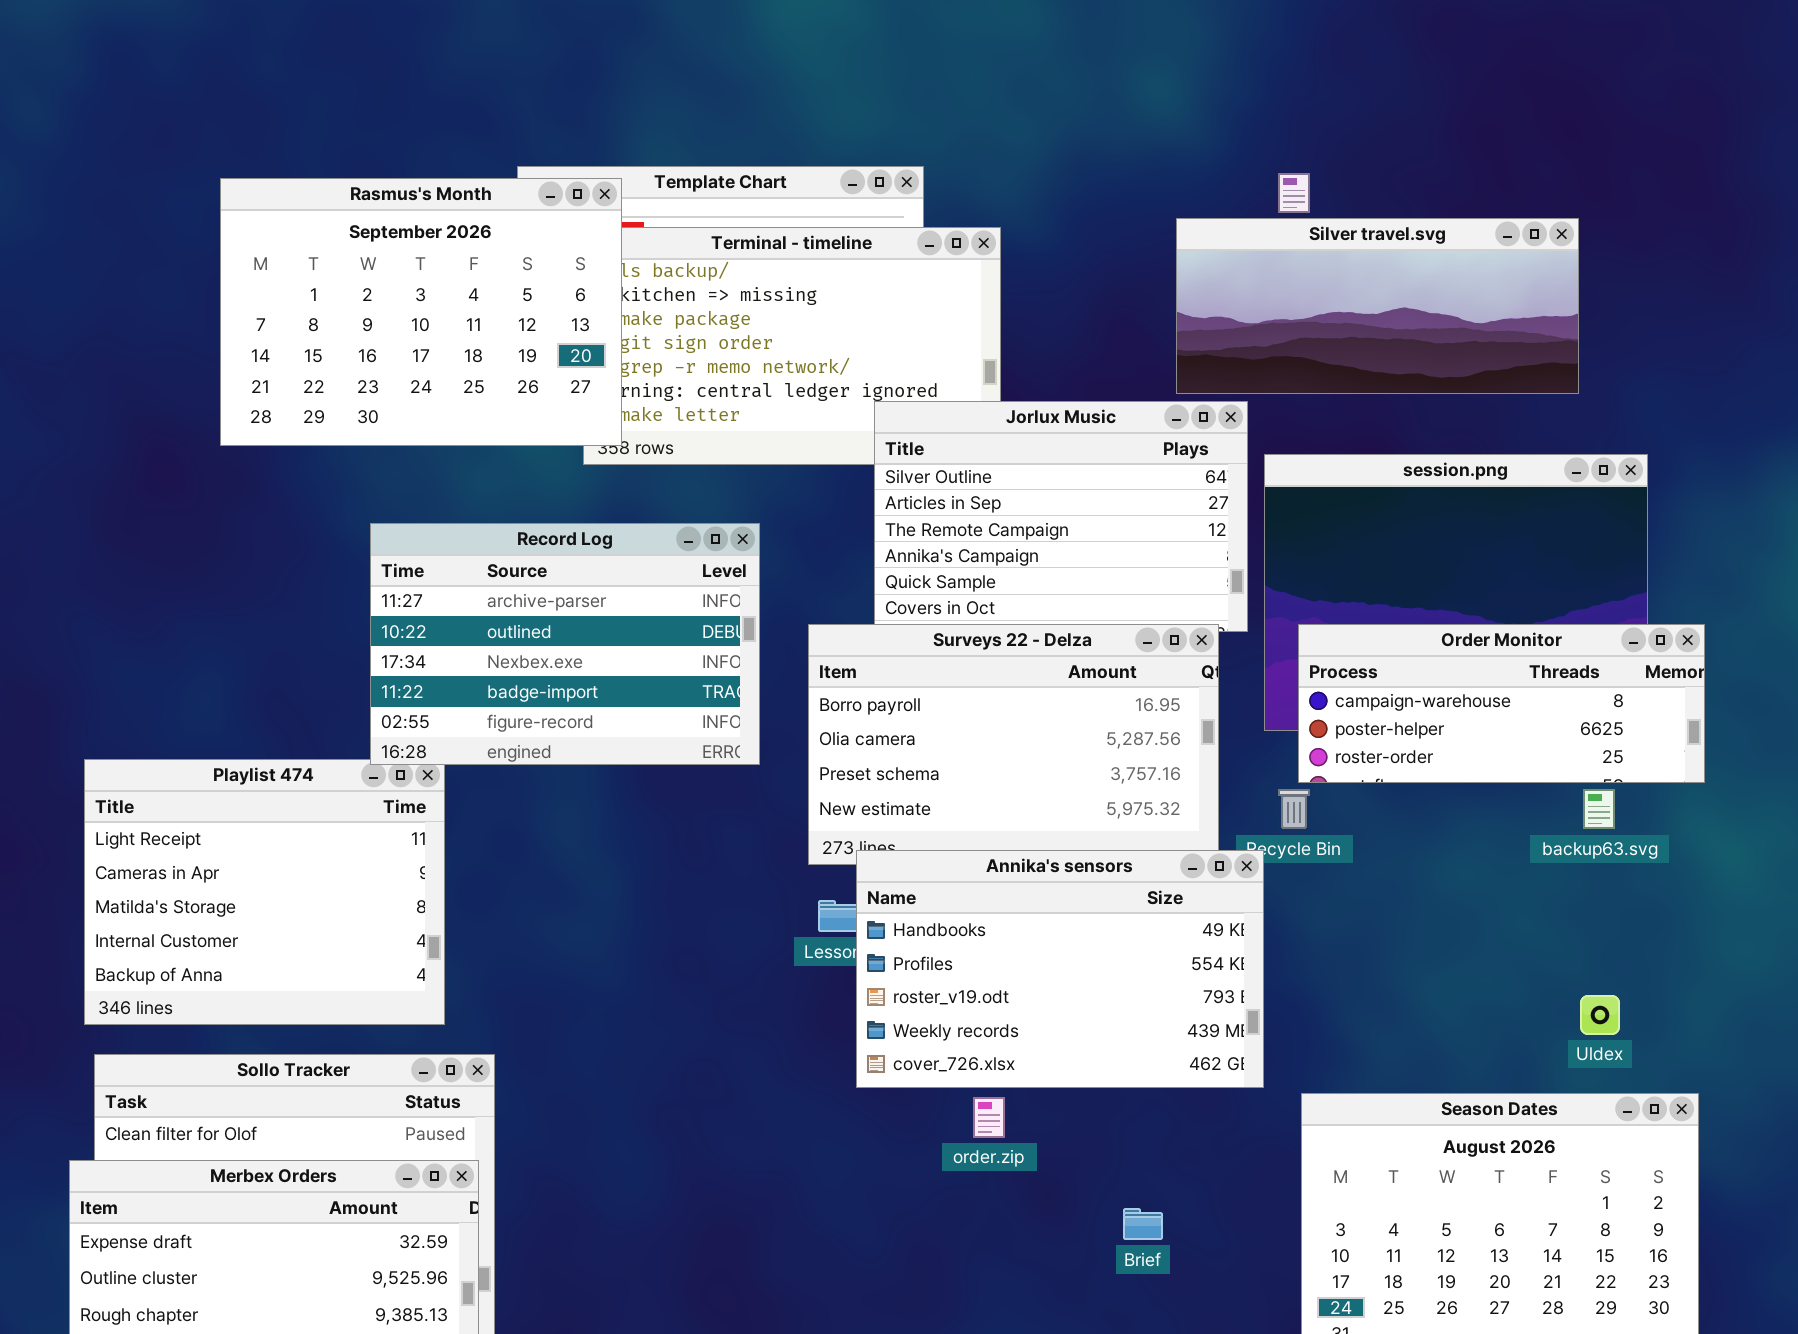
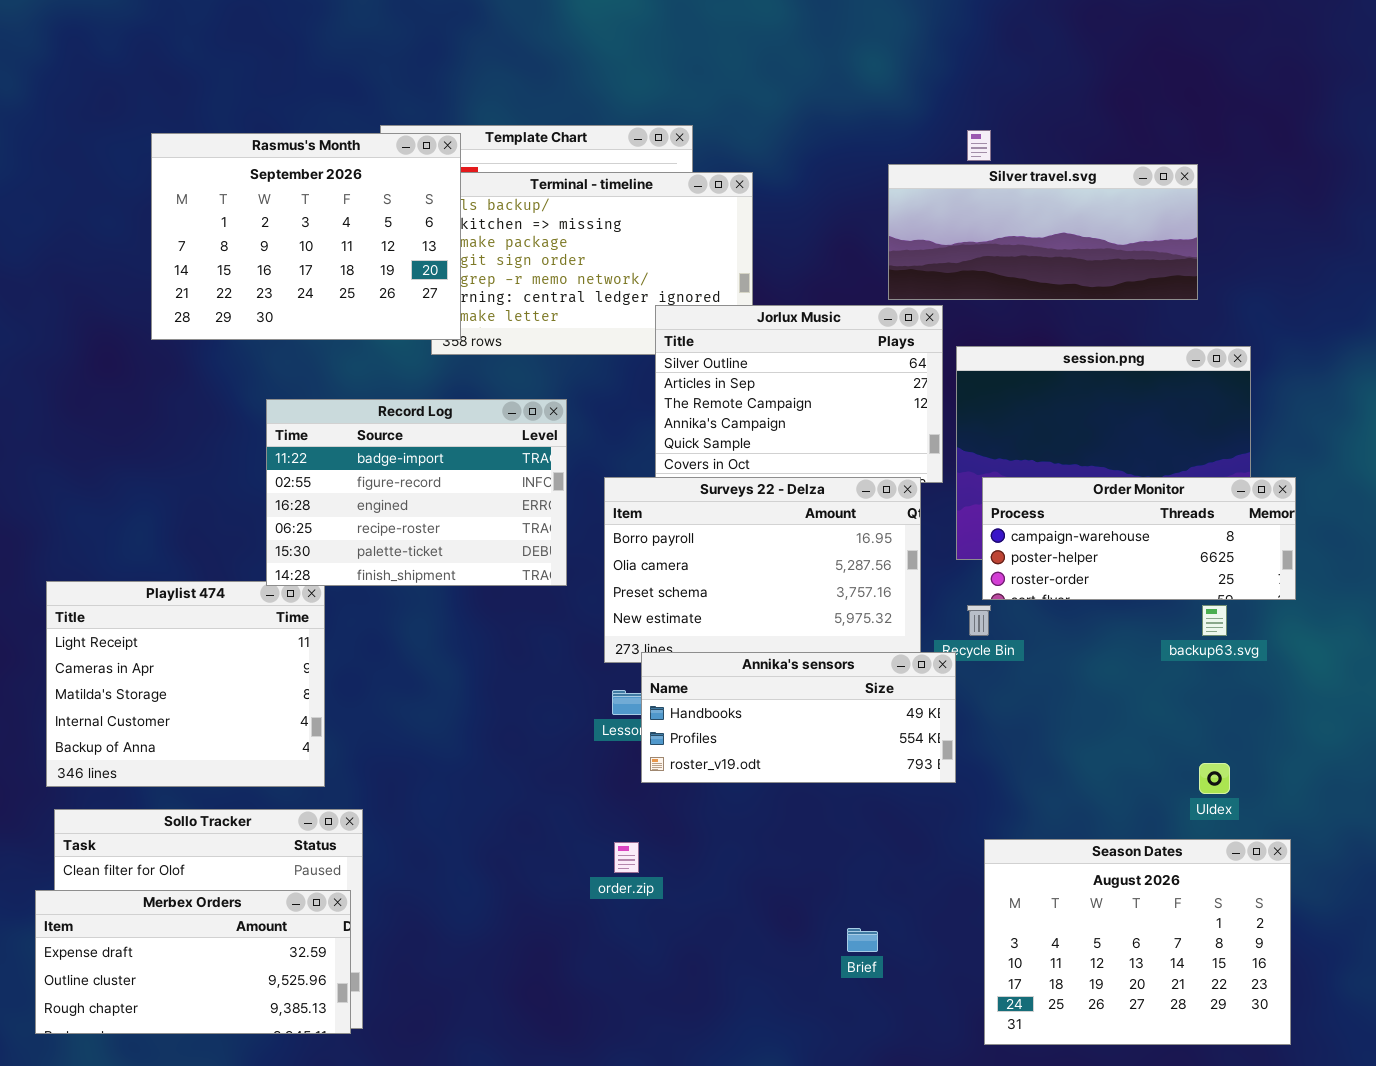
Record Log: [370,523,760,765] -> [266,399,567,586], scrolled down 3 rows
Annika's sensors: [856,850,1264,1088] -> [641,652,956,783], resized
order.zip: [973,1097,1005,1138] -> [614,842,639,873], moved

